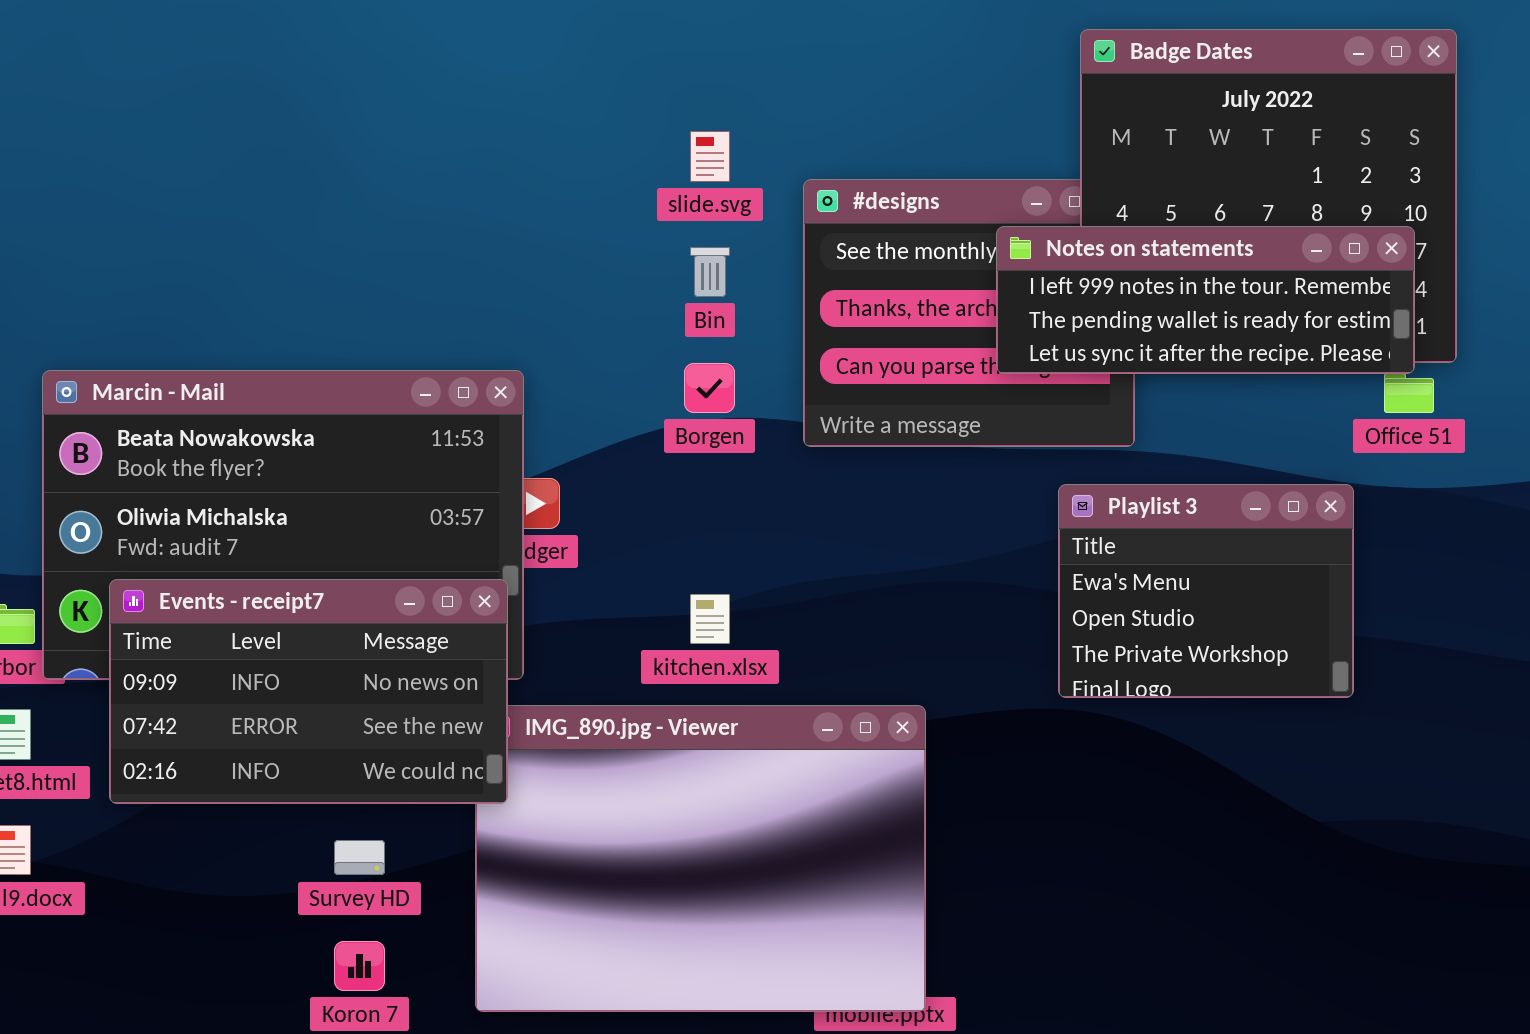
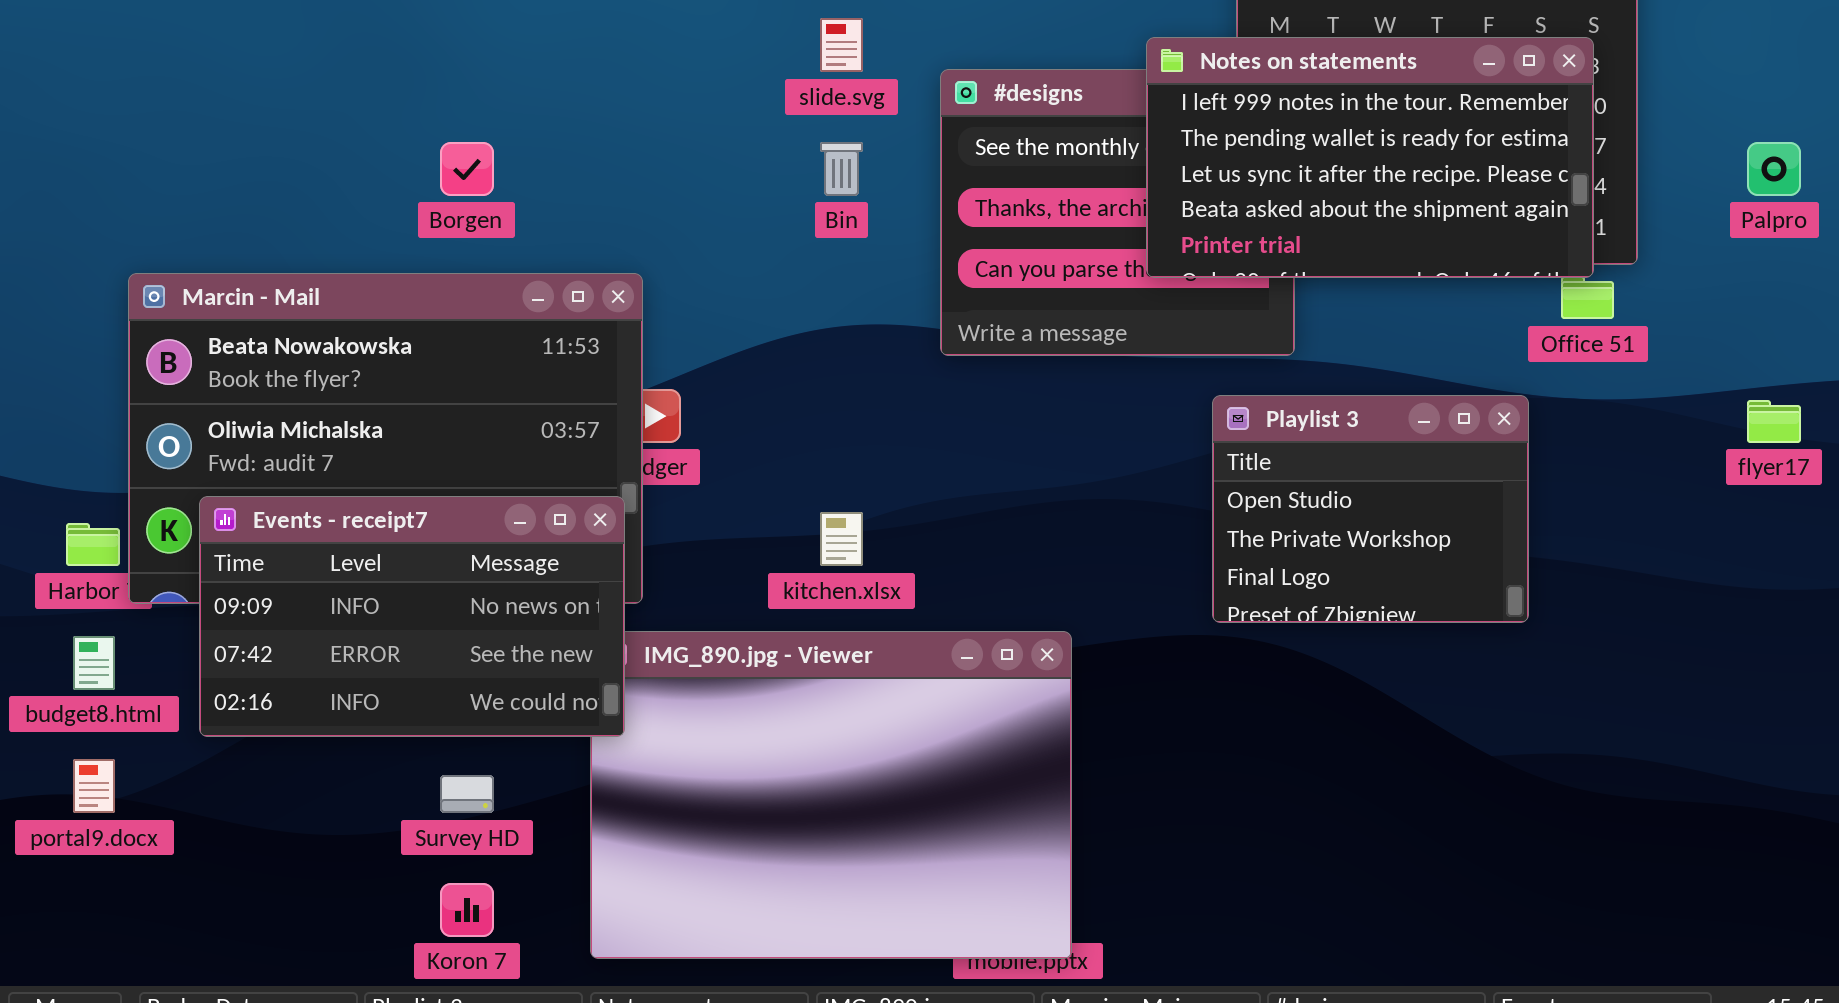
Notes on statements: [996,226,1415,374] -> [1146,37,1594,278], resized
Borgen: [684,363,735,413] -> [440,142,494,196], moved
Playlist 3: [1058,484,1354,698] -> [1212,395,1529,623], scrolled down 1 row

